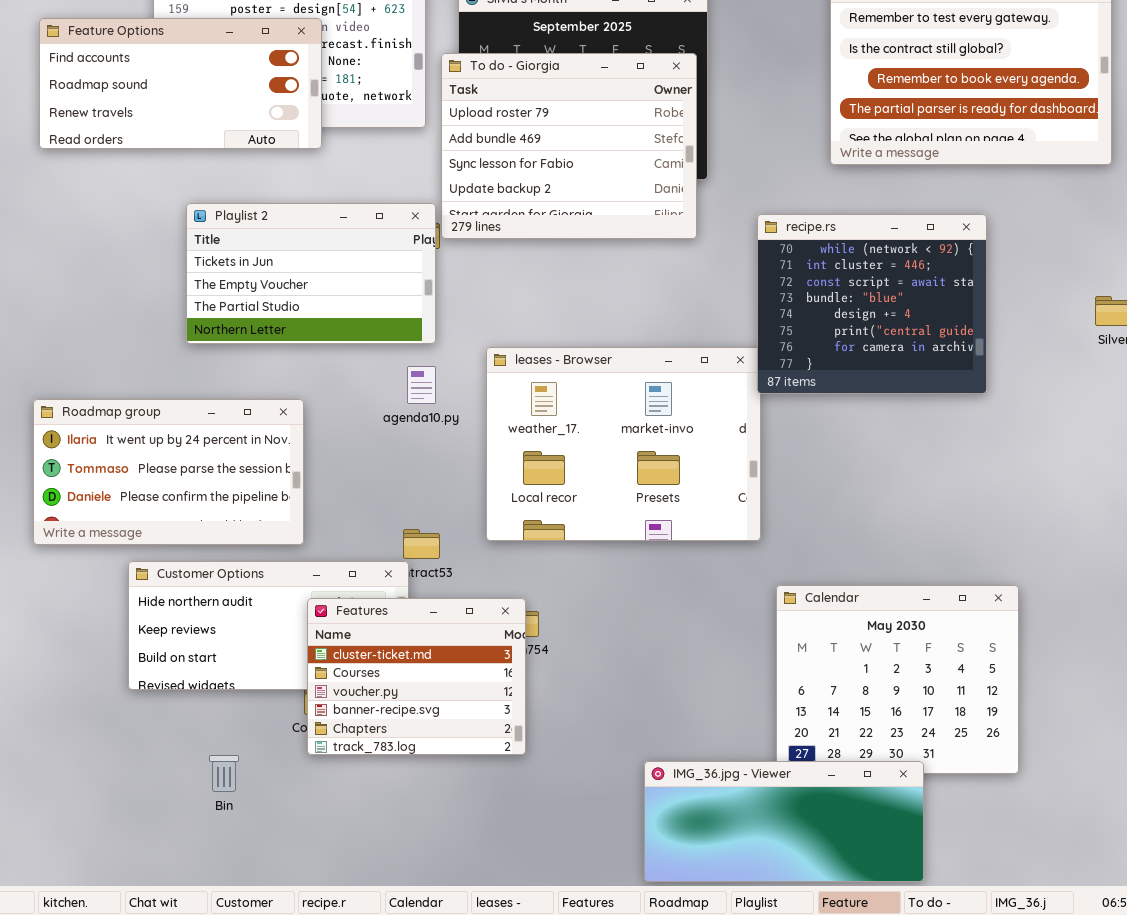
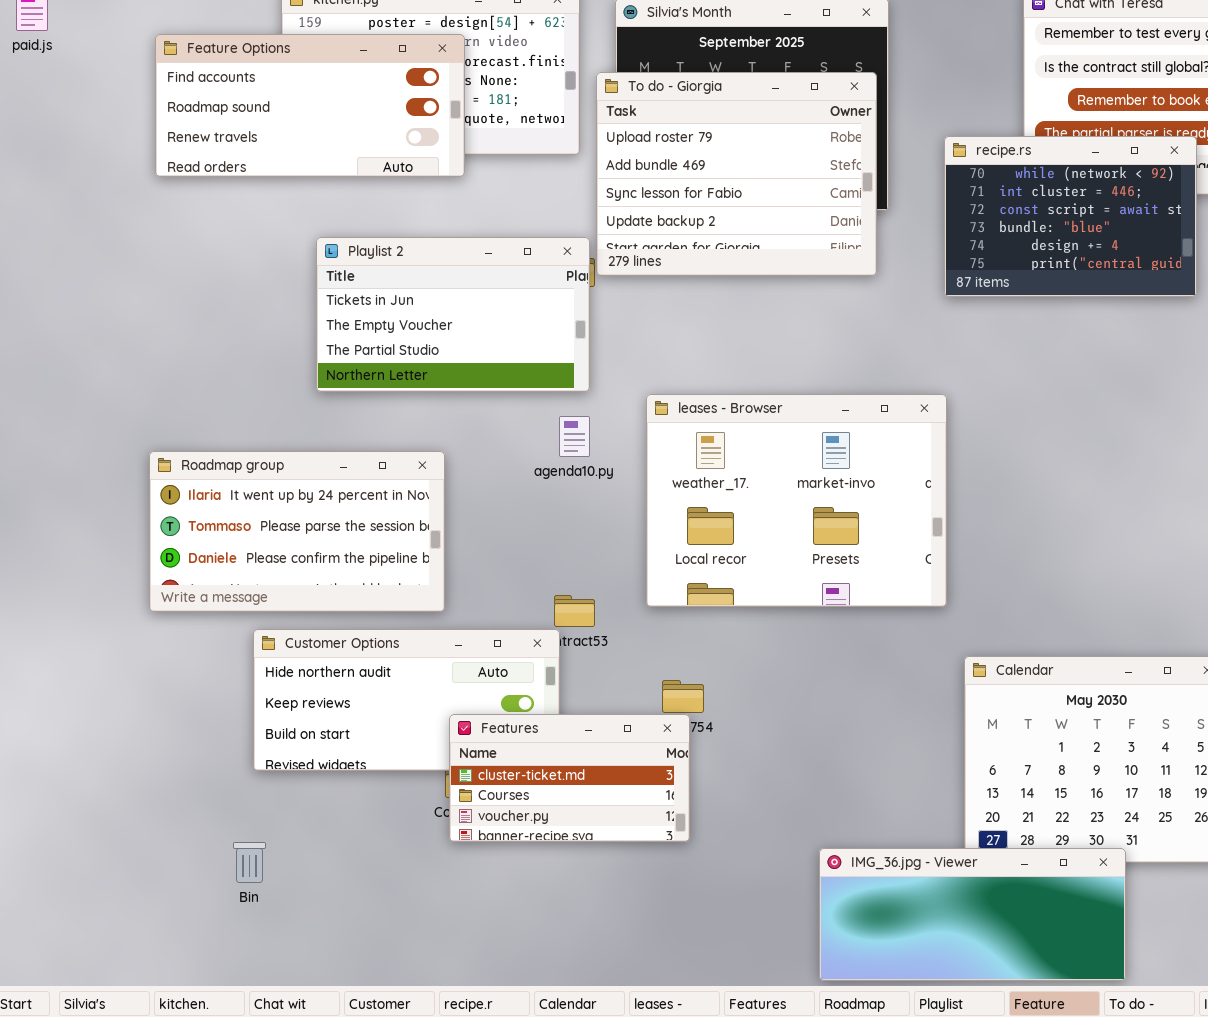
recipe.rs: [757,214,987,394] -> [944,136,1197,297], moved, resized
Features: [307,598,526,755] -> [449,714,690,842], resized
Bin: [209,755,239,792] -> [233,842,266,883], moved

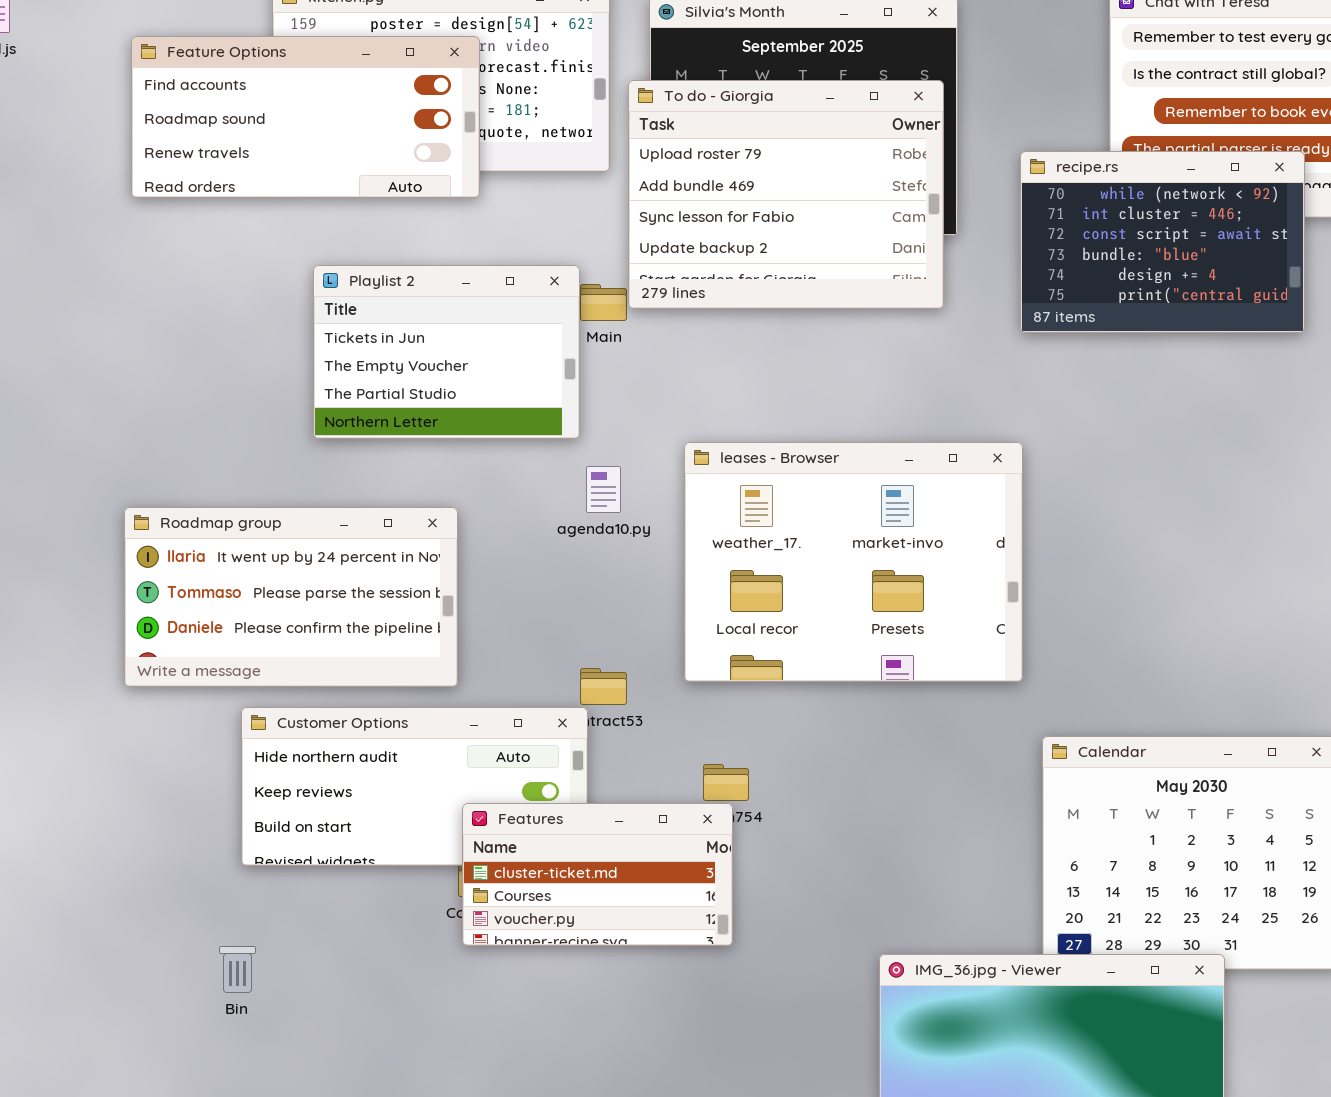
Playlist 2: [316,237,590,392] -> [313,265,580,439], resized

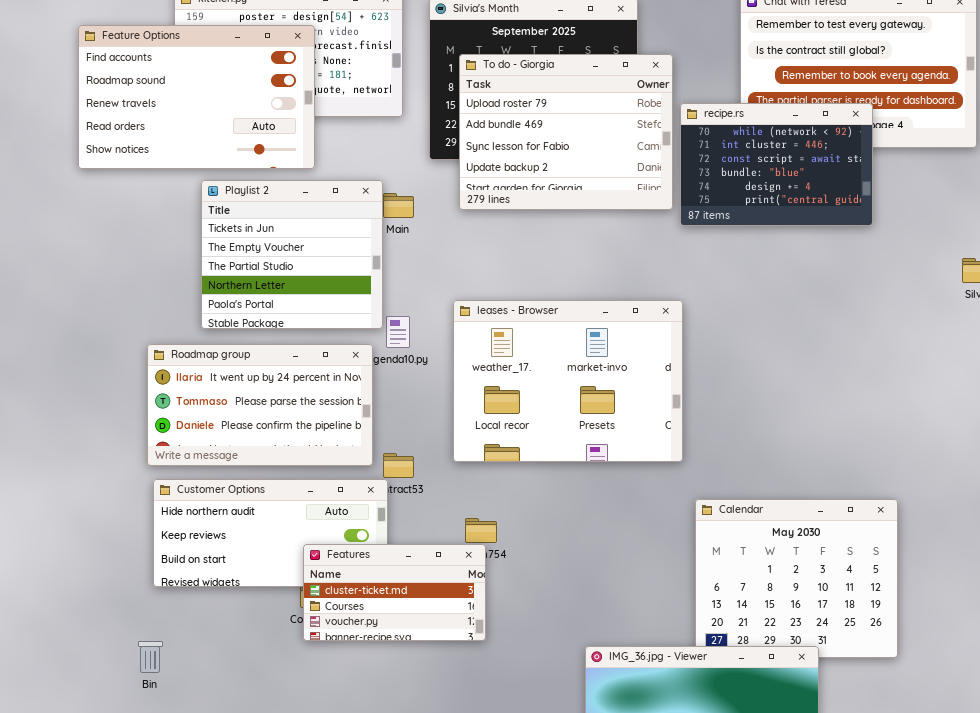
Feature Options: [131,36,480,198] -> [78,25,315,169], resized
To do - Giorgia: [628,80,944,309] -> [459,54,673,210], moved
Playlist 2: [313,265,580,439] -> [201,180,383,329], resized
Roadmap group: [124,507,458,687] -> [147,344,373,466], moved

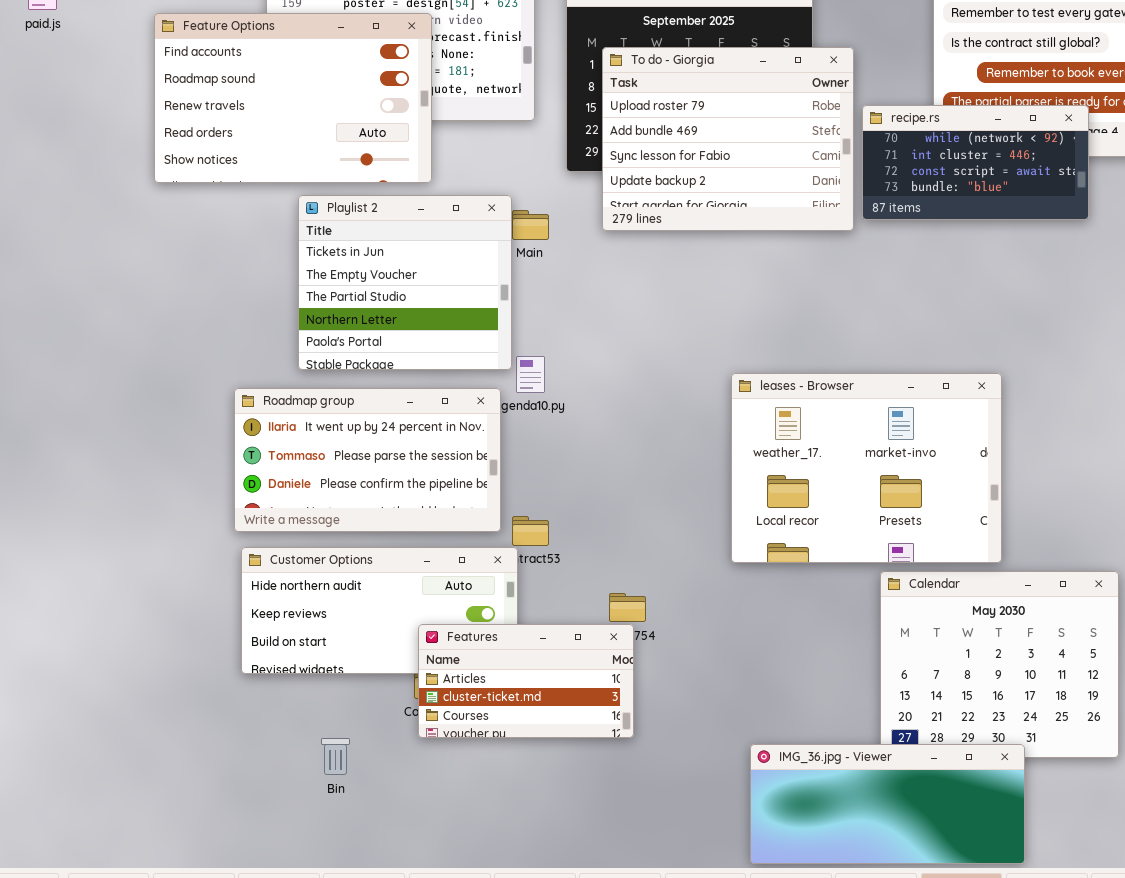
recipe.rs: [680,103,873,226] -> [862,105,1089,220], resized
leases - Browser: [453,300,683,462] -> [731,373,1002,563], moved
Features: [303,544,486,641] -> [418,624,634,738], scrolled up 1 row
Bin: [138,641,163,673] -> [321,738,350,775], moved

